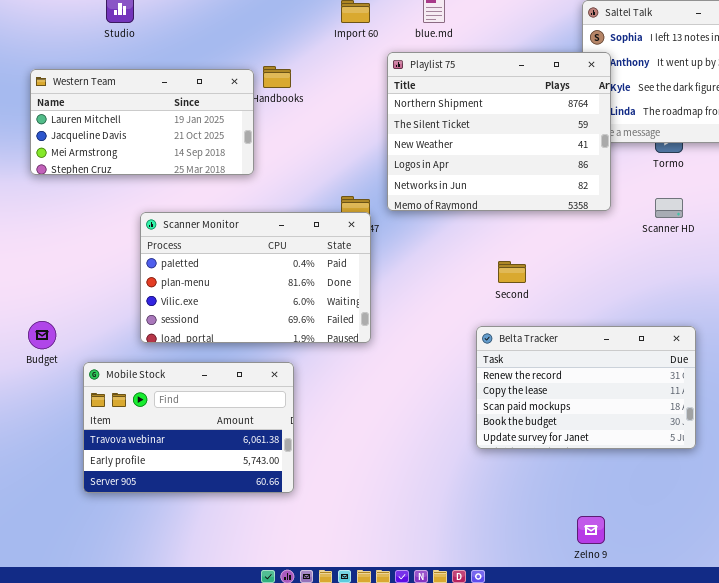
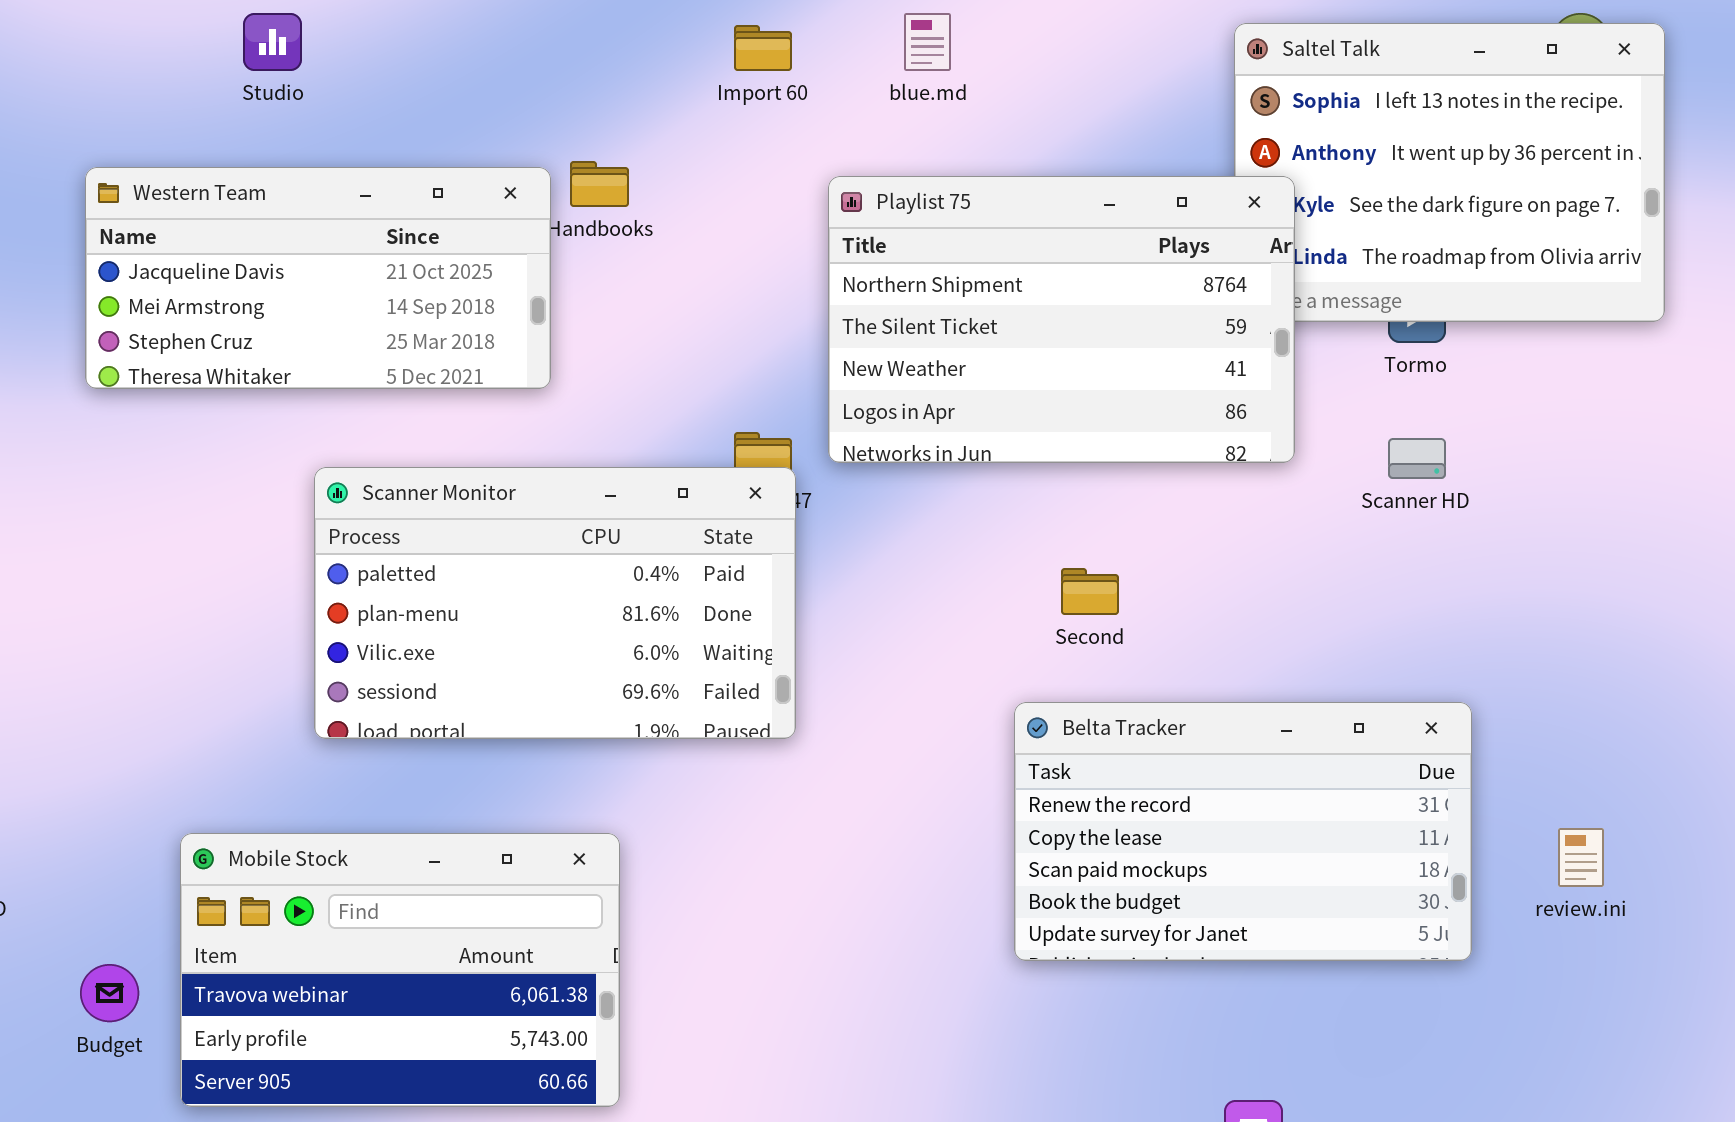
Playlist 75: [387,52,611,211] -> [828,176,1295,463], resized
Western Team: [30,69,254,175] -> [85,167,551,389], scrolled down 1 row
Budget: [28,321,56,349] -> [80,964,139,1022], moved
Mobile Stock: [83,362,294,493] -> [180,833,620,1107], moved

